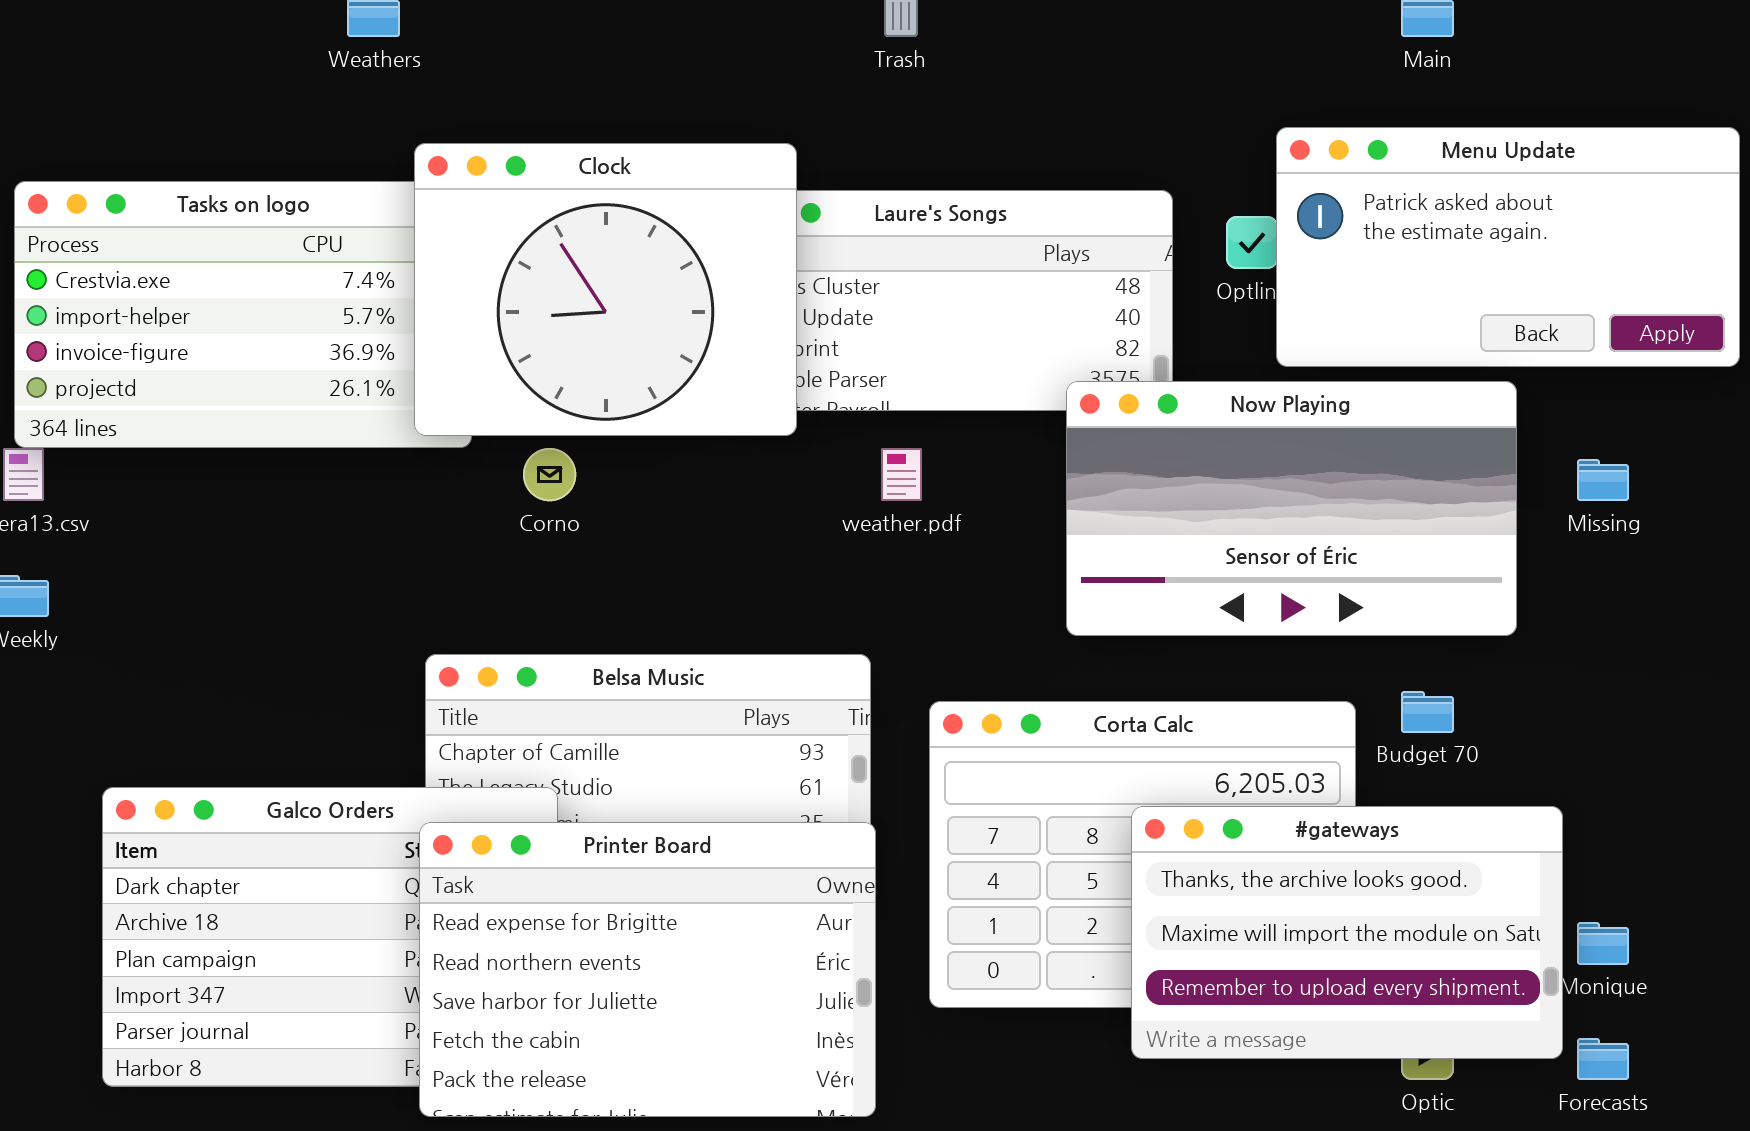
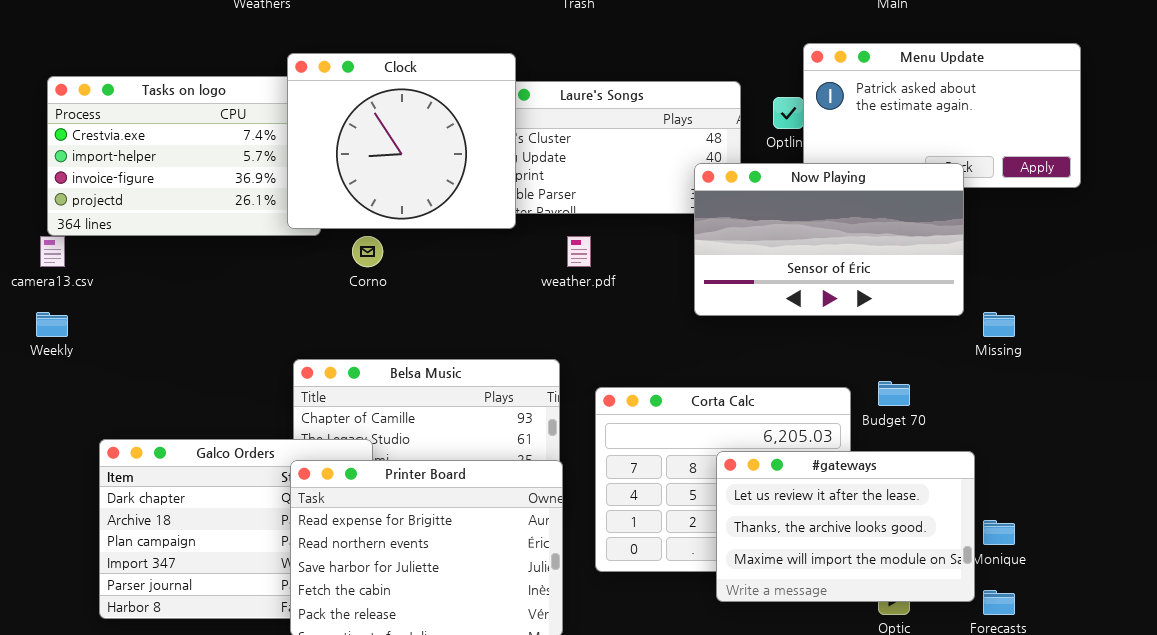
Now Playing: [1066,381,1517,636] -> [694,163,964,316], moved
Missing: [1577,459,1629,501] -> [983,312,1015,337], moved
#gateways: [1131,806,1563,1059] -> [716,451,975,602], scrolled up 1 row

